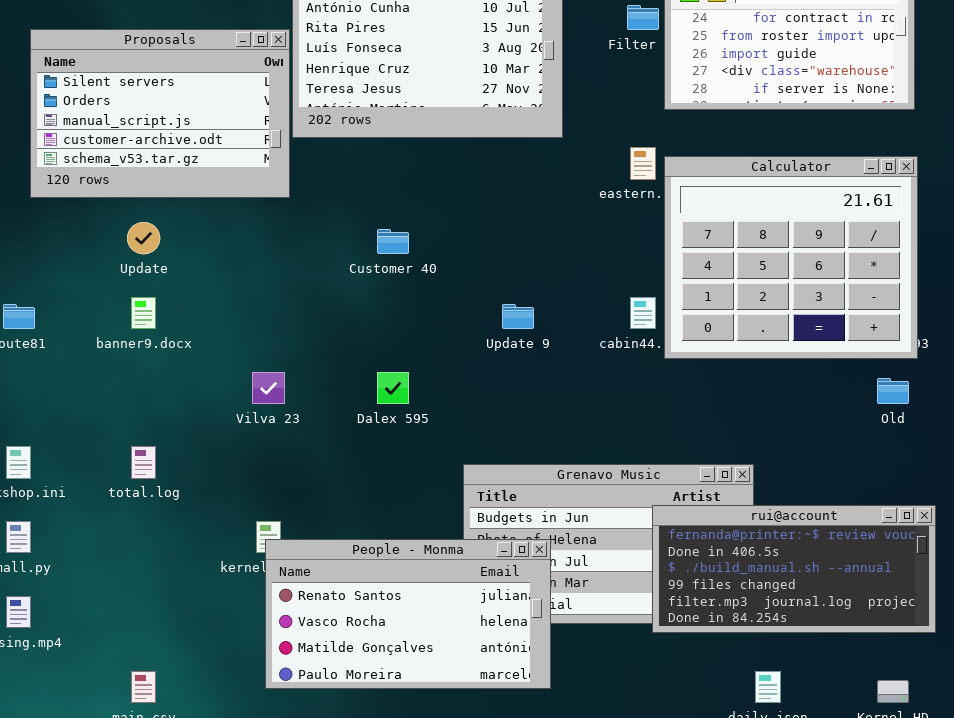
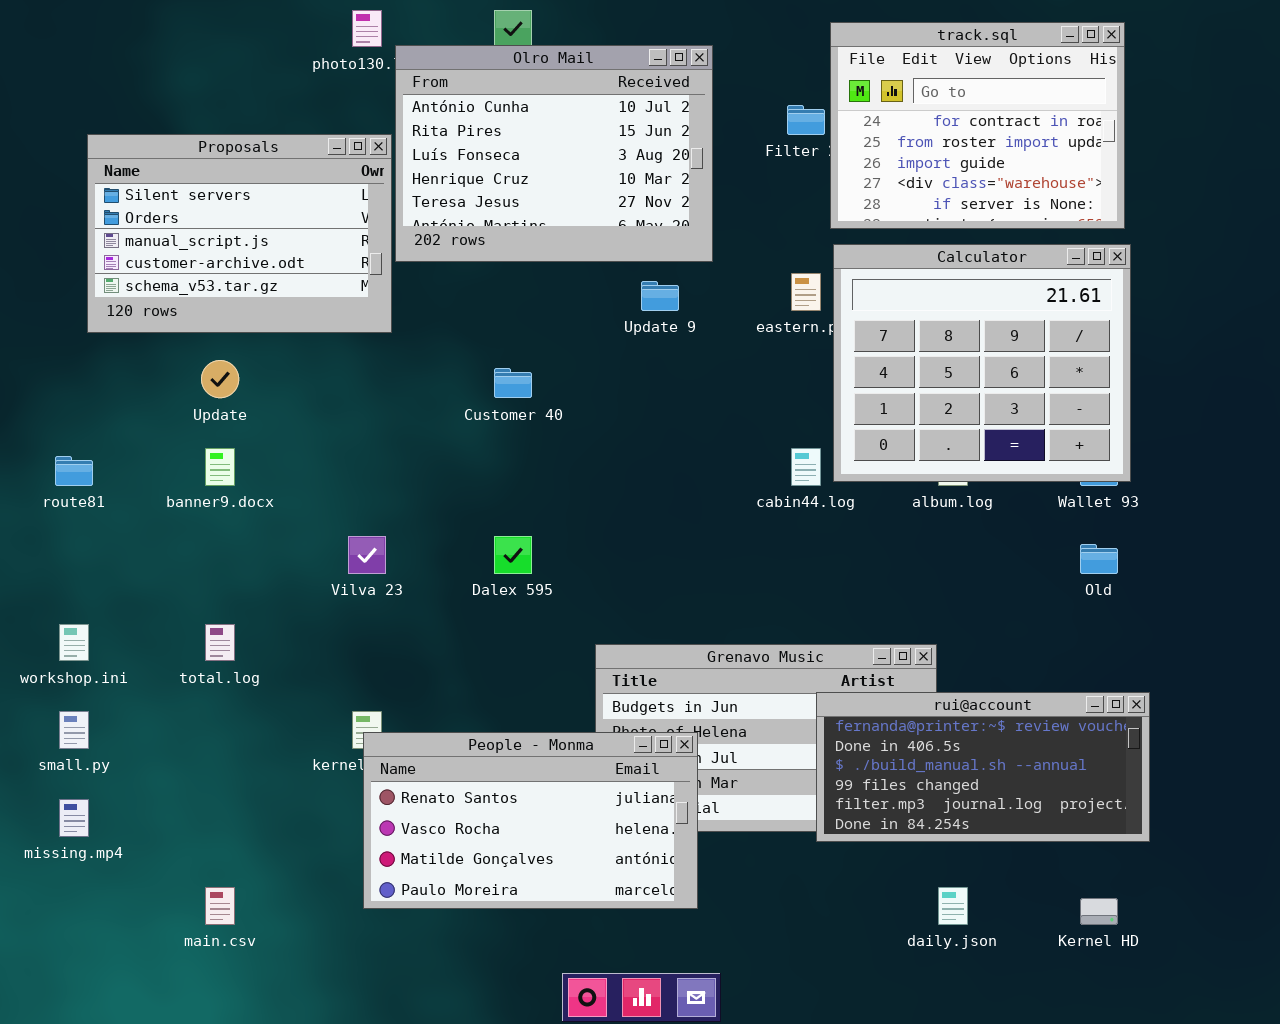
Calculator: [664,156,918,359] -> [833,244,1131,482], moved
Update 9: [502,304,534,329] -> [641,281,679,311], moved

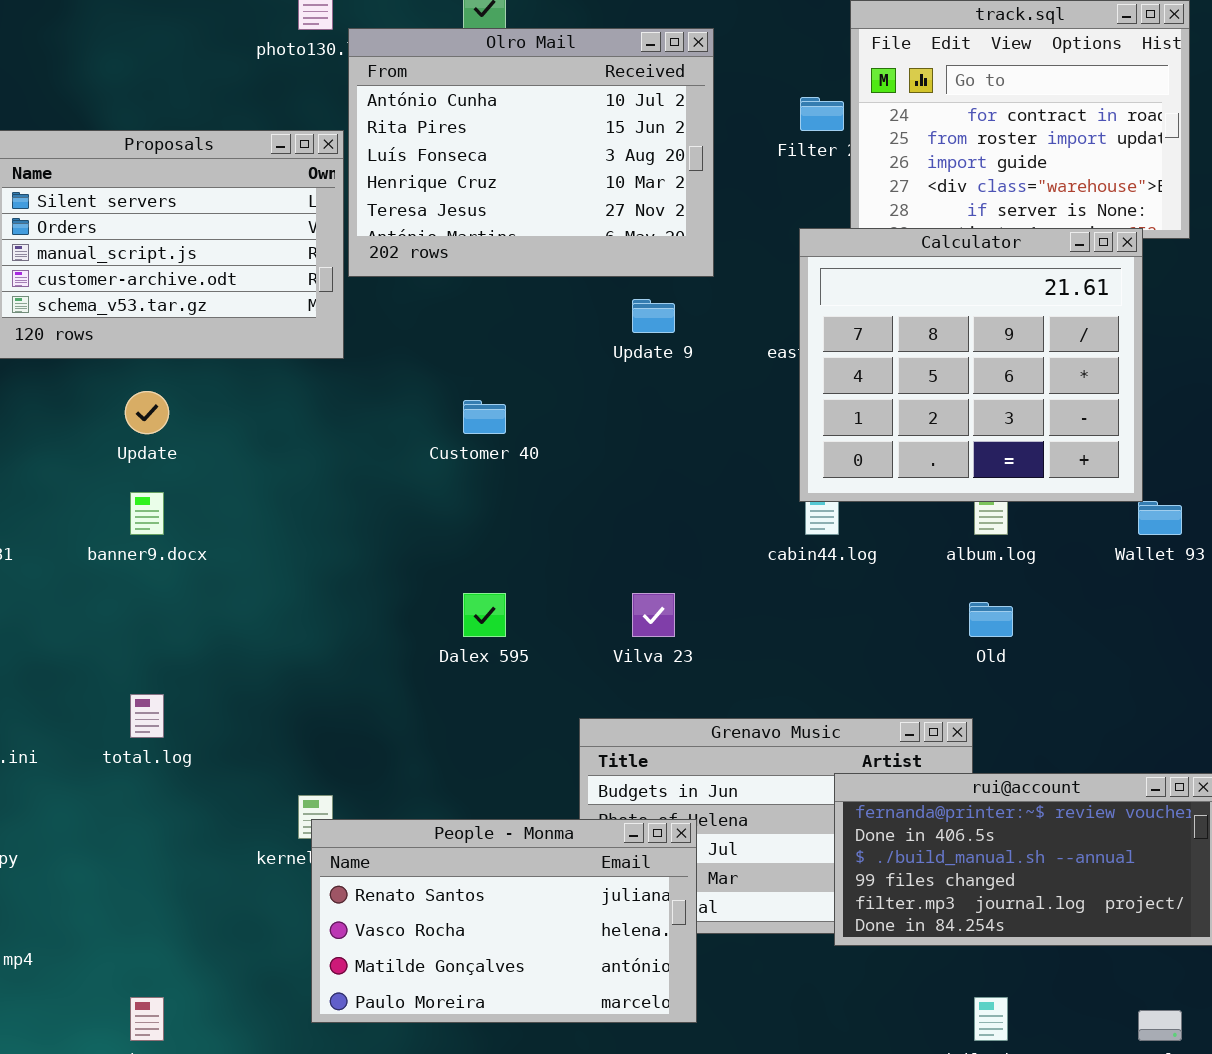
Calculator: [833,244,1131,482] -> [799,228,1143,502], moved
Vilva 23: [348,536,386,574] -> [632,593,675,637], moved
Old: [1080,544,1118,574] -> [969,602,1013,637], moved

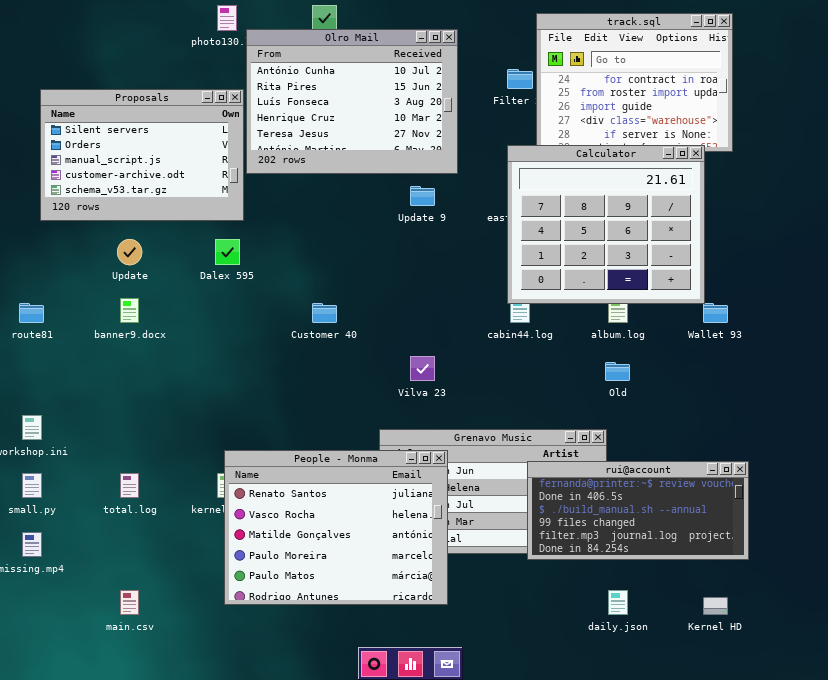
Customer 40: [463,400,506,434] -> [312,303,337,323], moved
Dalex 595: [463,593,506,637] -> [215,239,240,265], moved
total.log: [130,694,164,738] -> [120,473,139,498], moved
People - Monma: [311,819,697,1023] -> [224,450,448,605], resized

